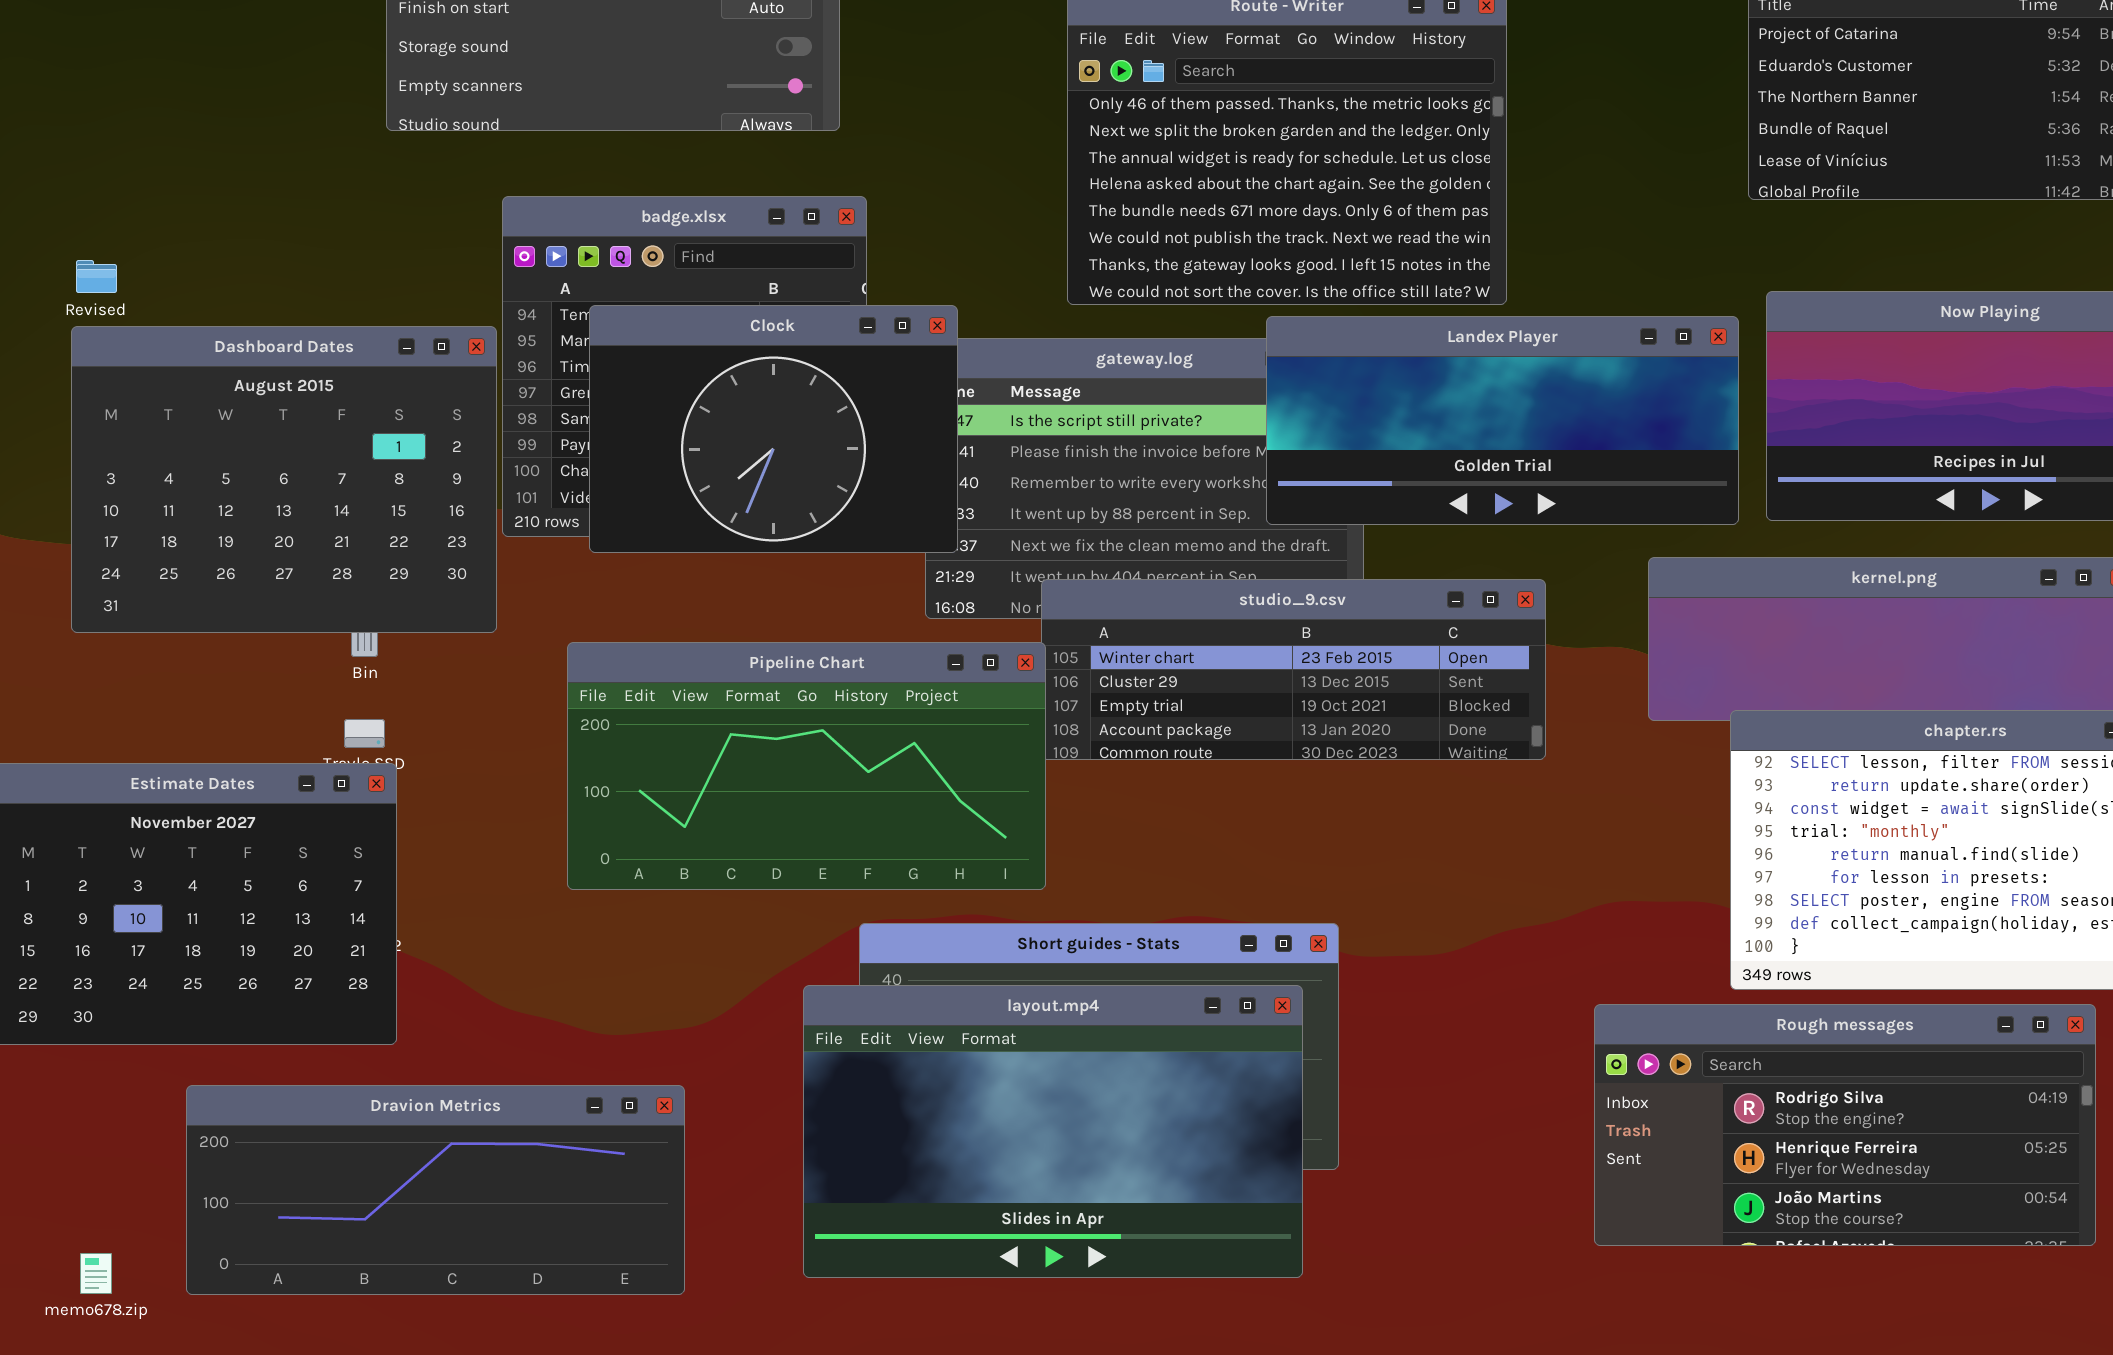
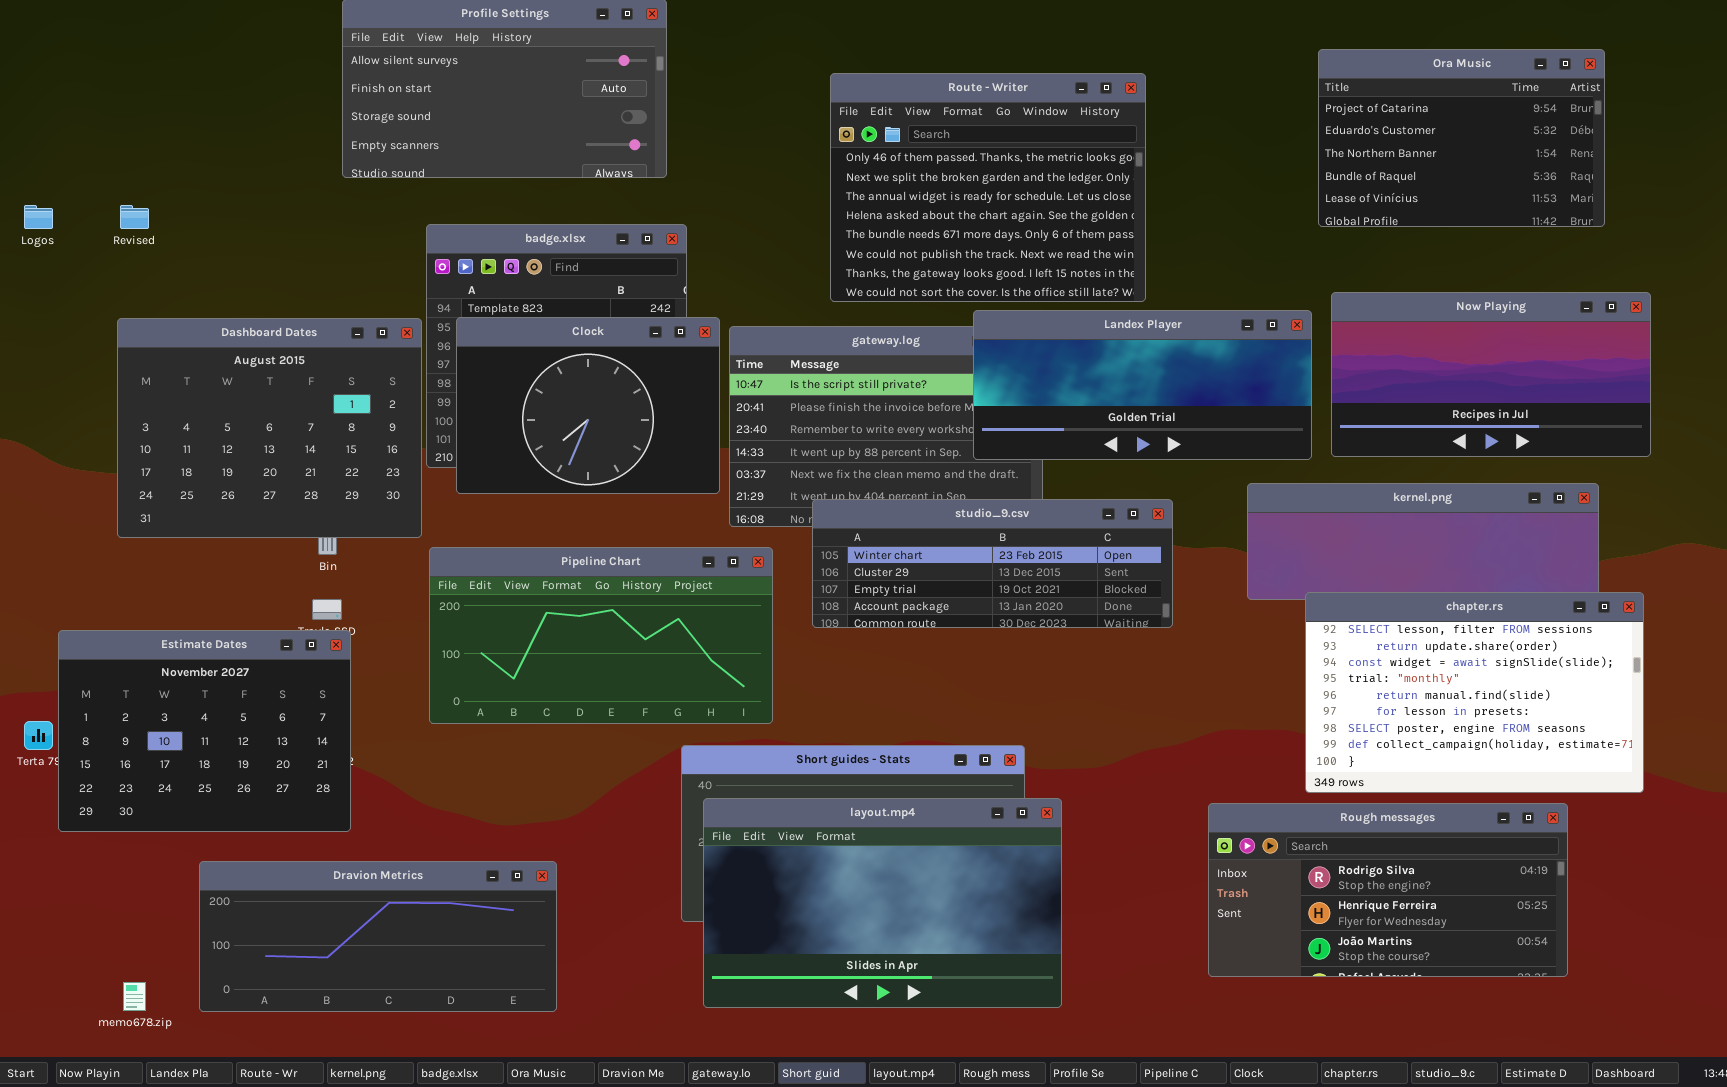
Revised: [76,260,117,293] -> [120,205,149,229], moved
Clock: [589,305,958,553] -> [456,317,720,494], moved
Pipeline Chart: [567,642,1046,890] -> [429,547,773,724], moved
layout.mp4: [803,985,1303,1278] -> [703,798,1062,1008], moved

